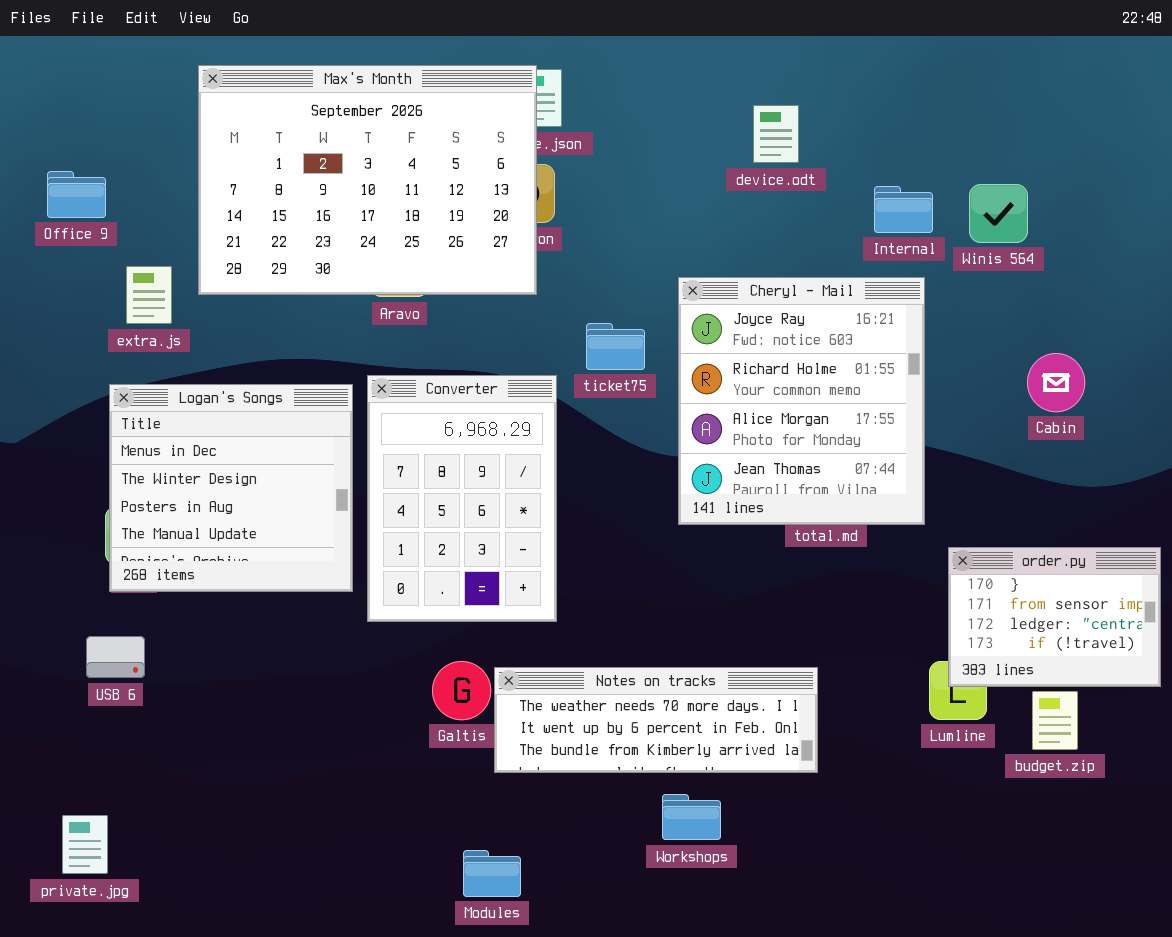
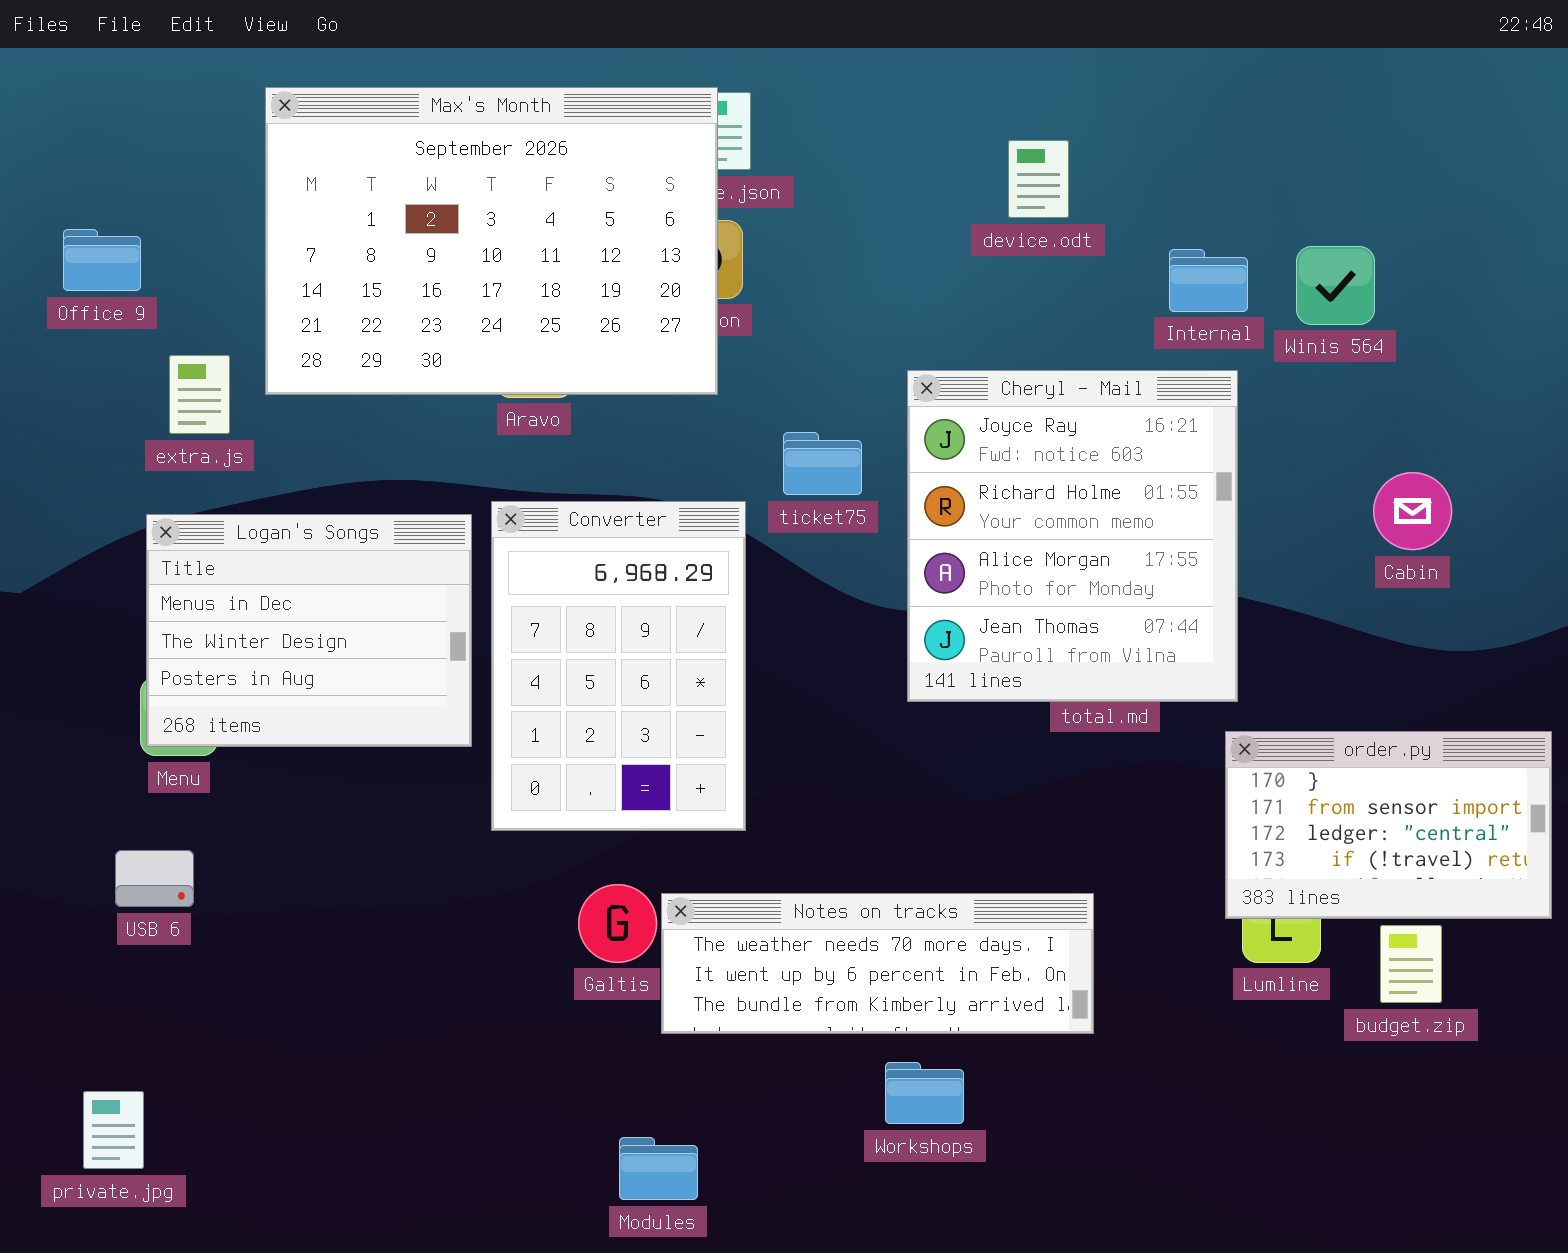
Logan's Songs: [109,384,353,592] -> [146,514,472,747], resized
order.py: [948,547,1161,687] -> [1225,731,1552,919], resized

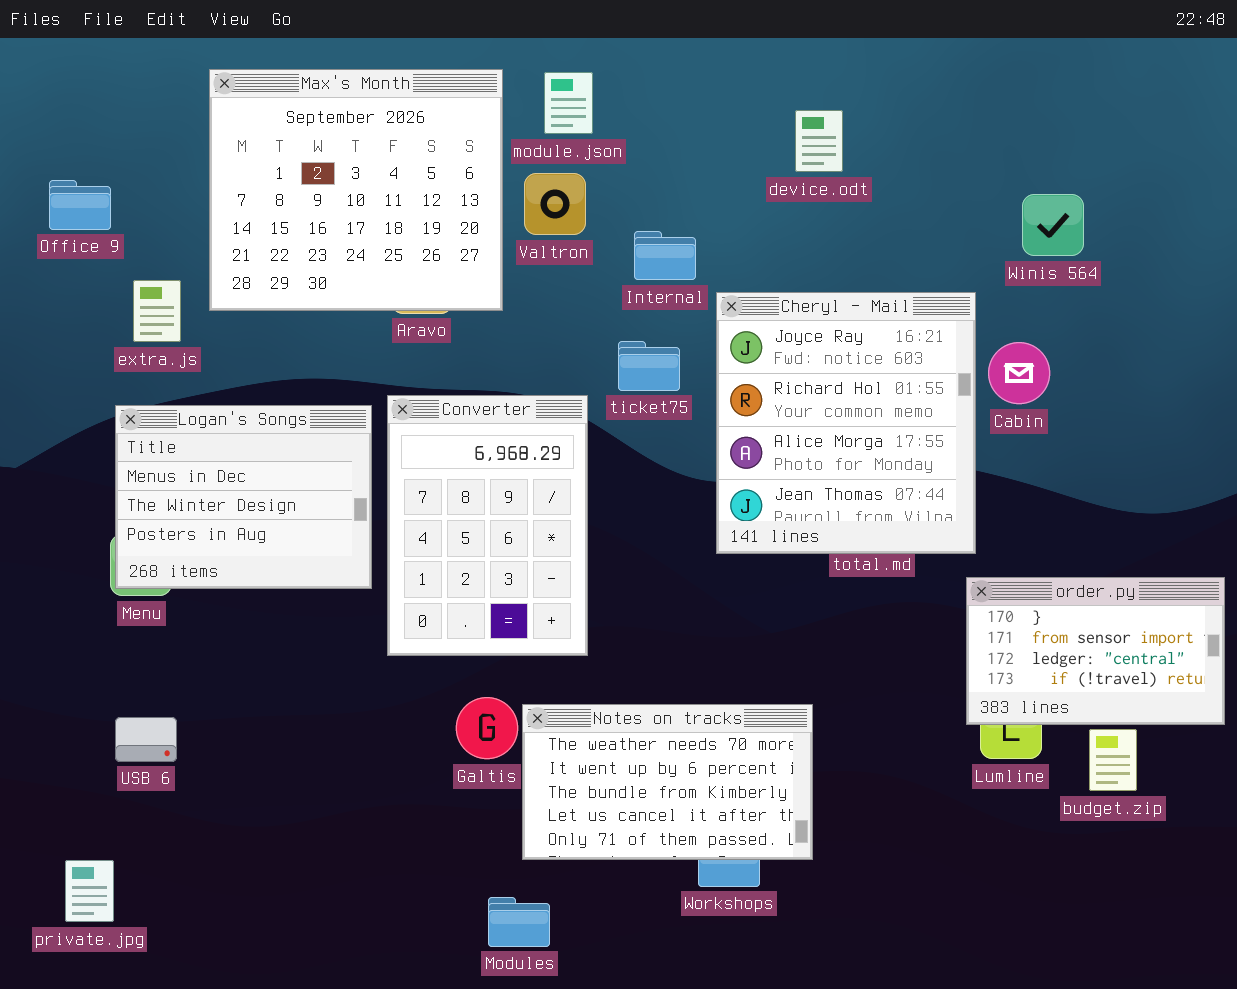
Max's Month: [265,87,718,395] -> [209,69,503,311], resized
Internal: [1169,249,1248,312] -> [634,231,696,280], moved
Cabin: [1373,472,1452,550] -> [988,342,1050,404], moved
USB 6: [115,850,194,907] -> [115,717,177,762], moved
Notes on tracks: [661,893,1094,1034] -> [522,704,813,860], resized

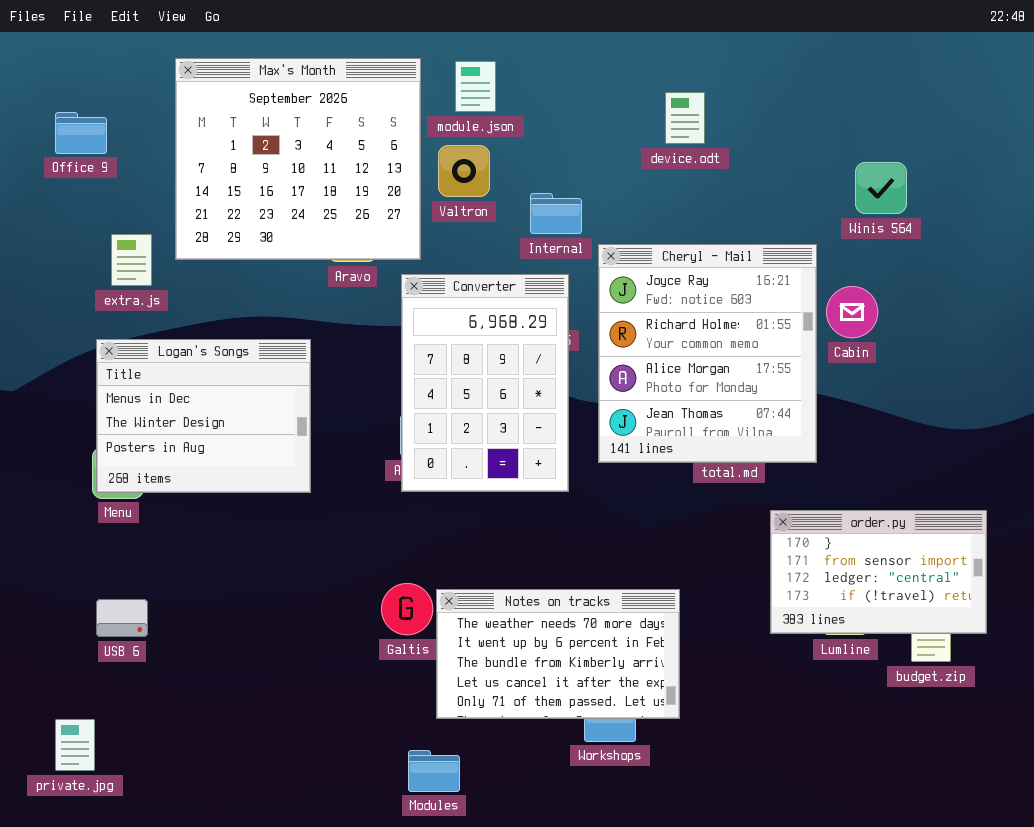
Office 9: [49,180,111,230] -> [55,112,107,154], moved
Converter: [387,395,588,656] -> [401,274,569,492], moved
order.py: [966,577,1225,725] -> [770,510,987,634], moved

